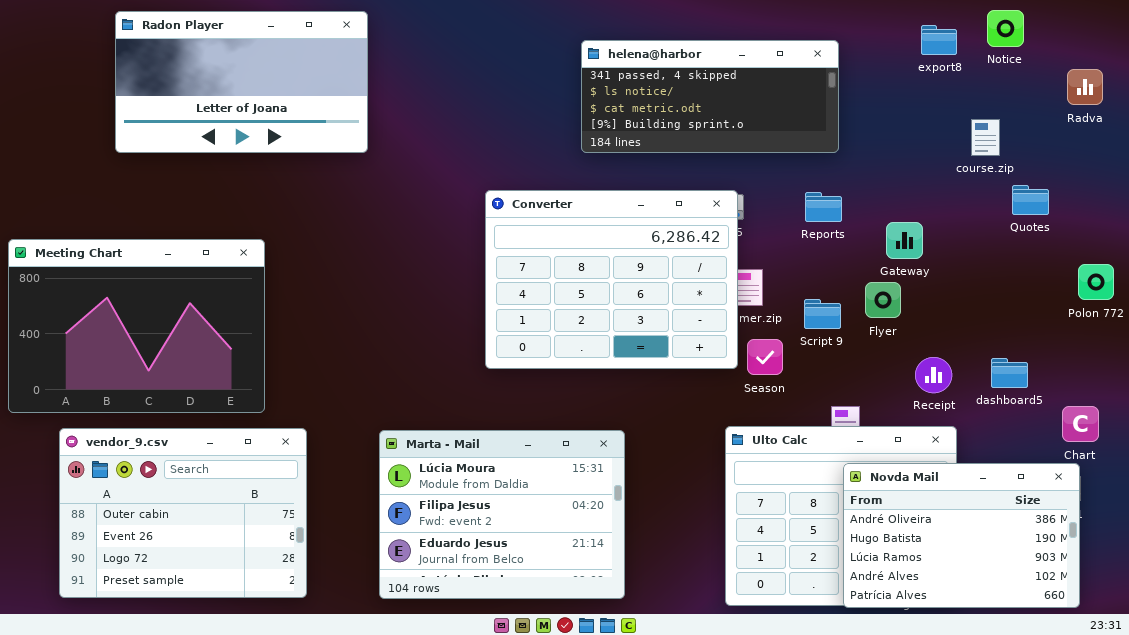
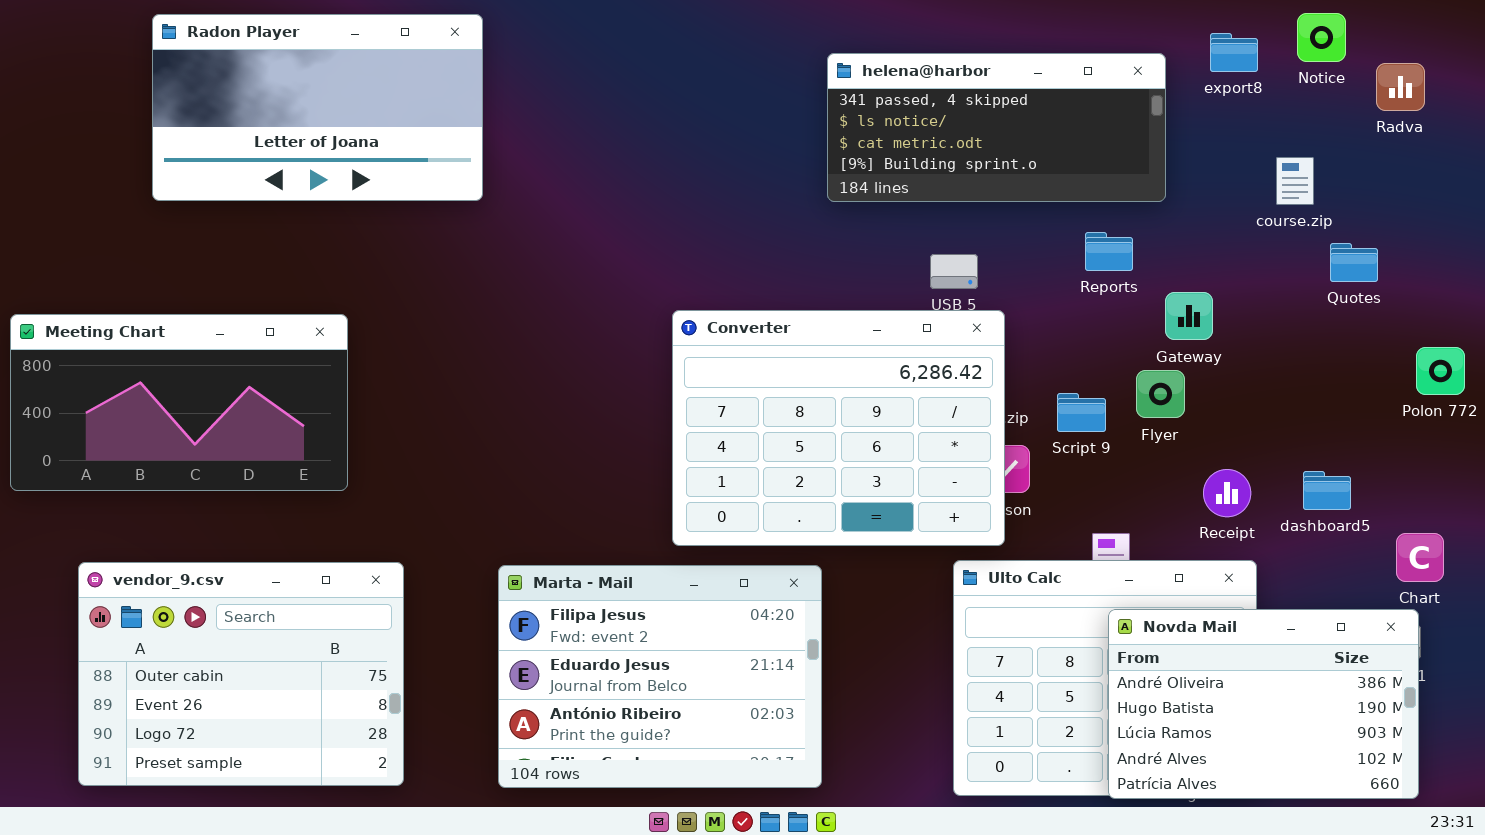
helena@harbor: [581,40,839,153] -> [827,53,1166,202], moved
Radva: [1067,69,1103,105] -> [1376,63,1425,111], moved
Converter: [485,190,738,369] -> [672,310,1005,546], moved
Reports: [805,192,842,222] -> [1085,232,1133,271], moved
Meeting Chart: [8,239,265,413] -> [10,314,348,491], resized
Marta - Mail: [379,430,625,599] -> [498,565,822,788], scrolled down 1 row

